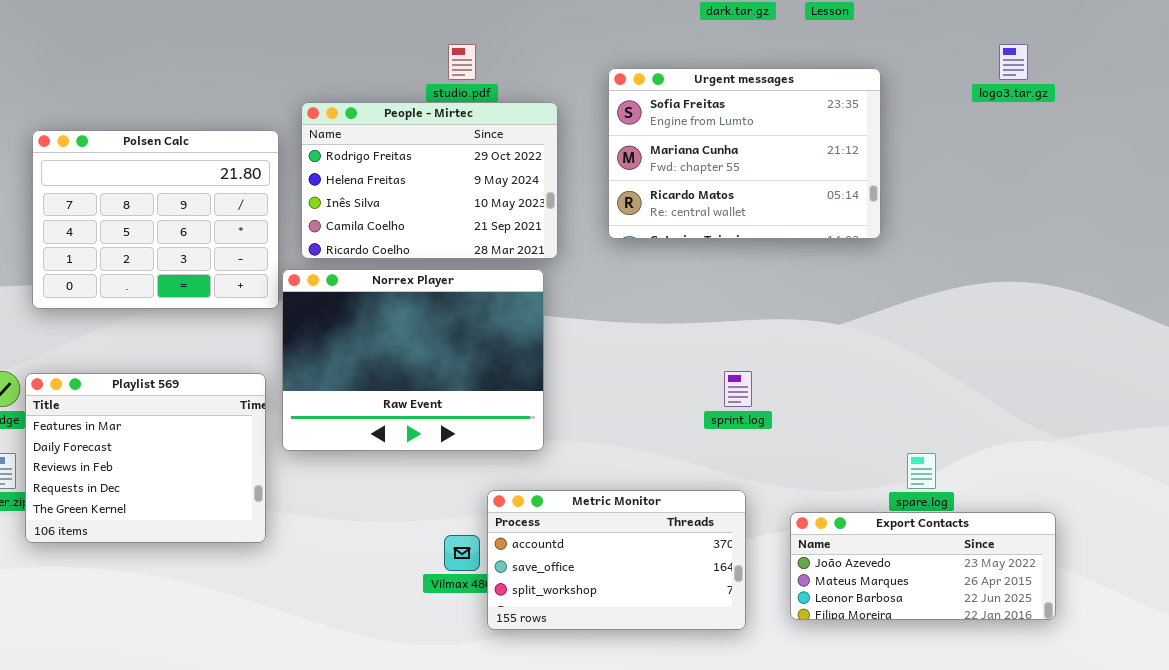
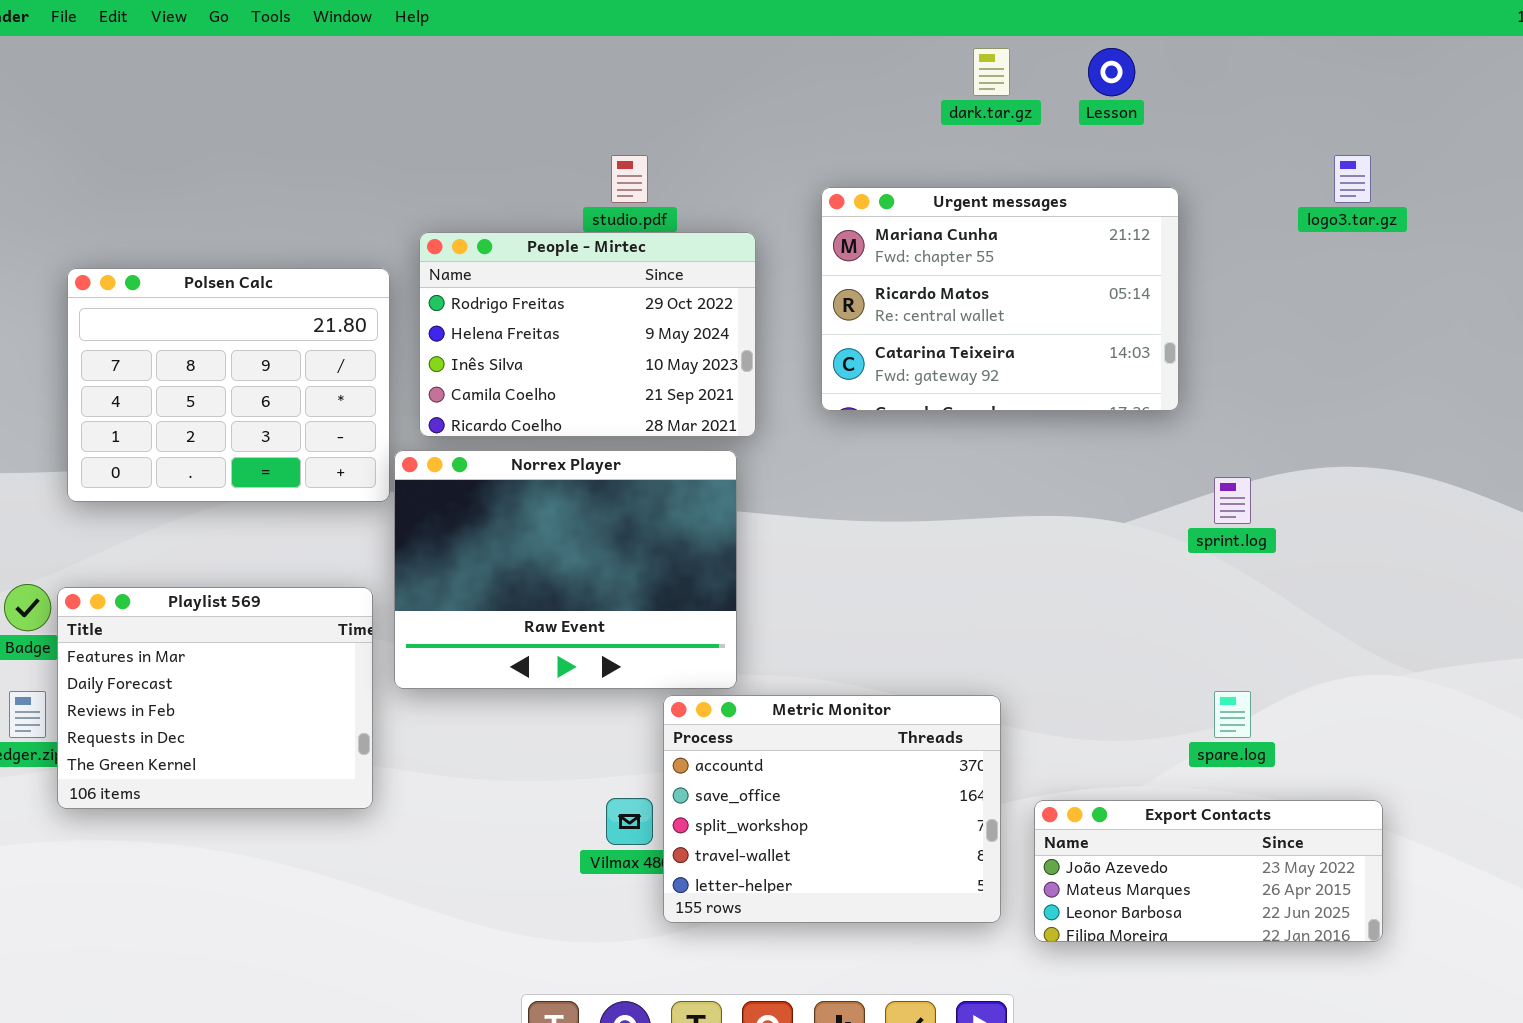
Urgent messages: [608,68,881,239] -> [821,187,1179,411], scrolled down 1 row
sprint.log: [724,371,752,407] -> [1214,477,1251,524], moved
Metric Monitor: [487,490,746,630] -> [663,695,1001,923], resized
Export Contacts: [790,512,1056,620] -> [1034,800,1383,942], moved

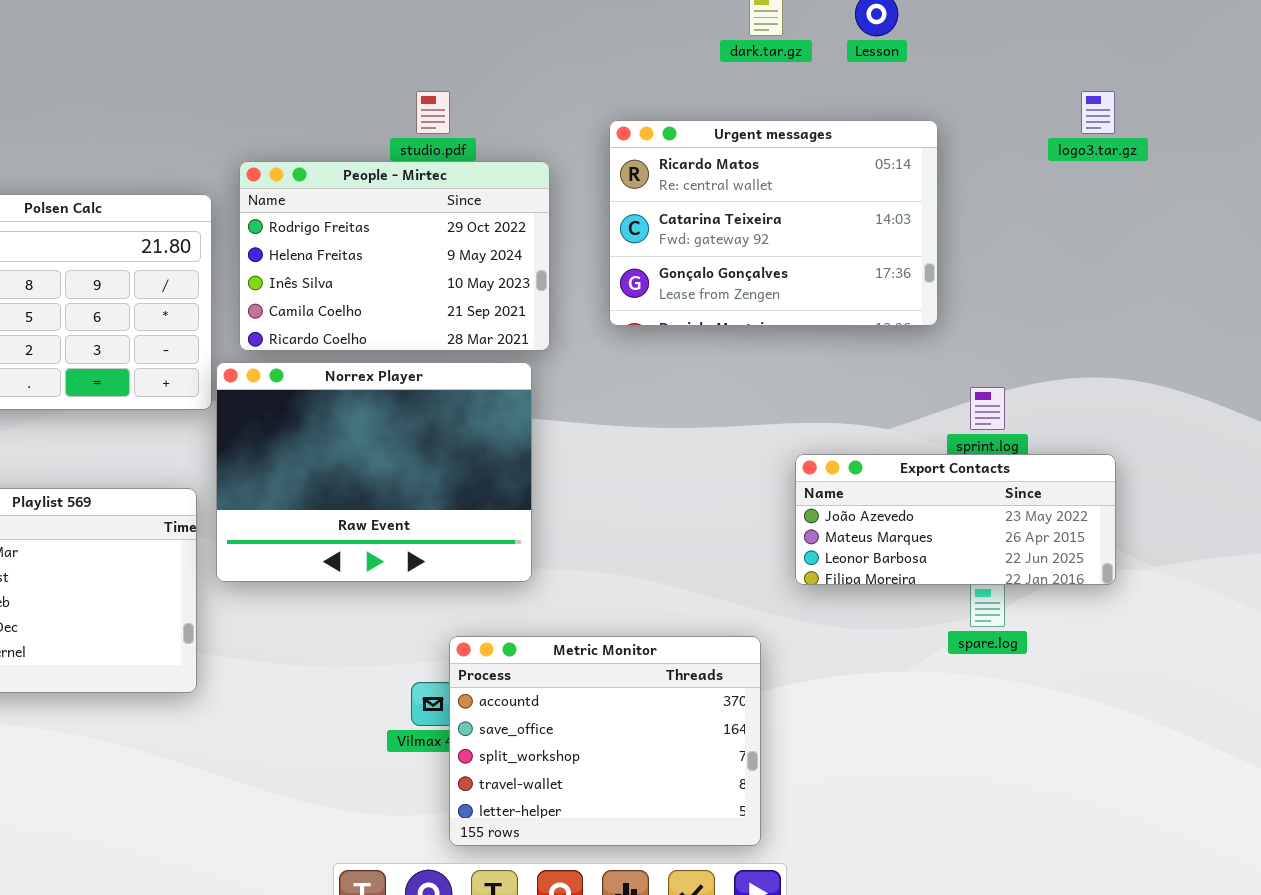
Urgent messages: [821,187,1179,411] -> [609,120,938,326], scrolled down 1 row
Metric Monitor: [663,695,1001,923] -> [449,636,761,846], moved
Export Contacts: [1034,800,1383,942] -> [795,454,1116,585], moved

